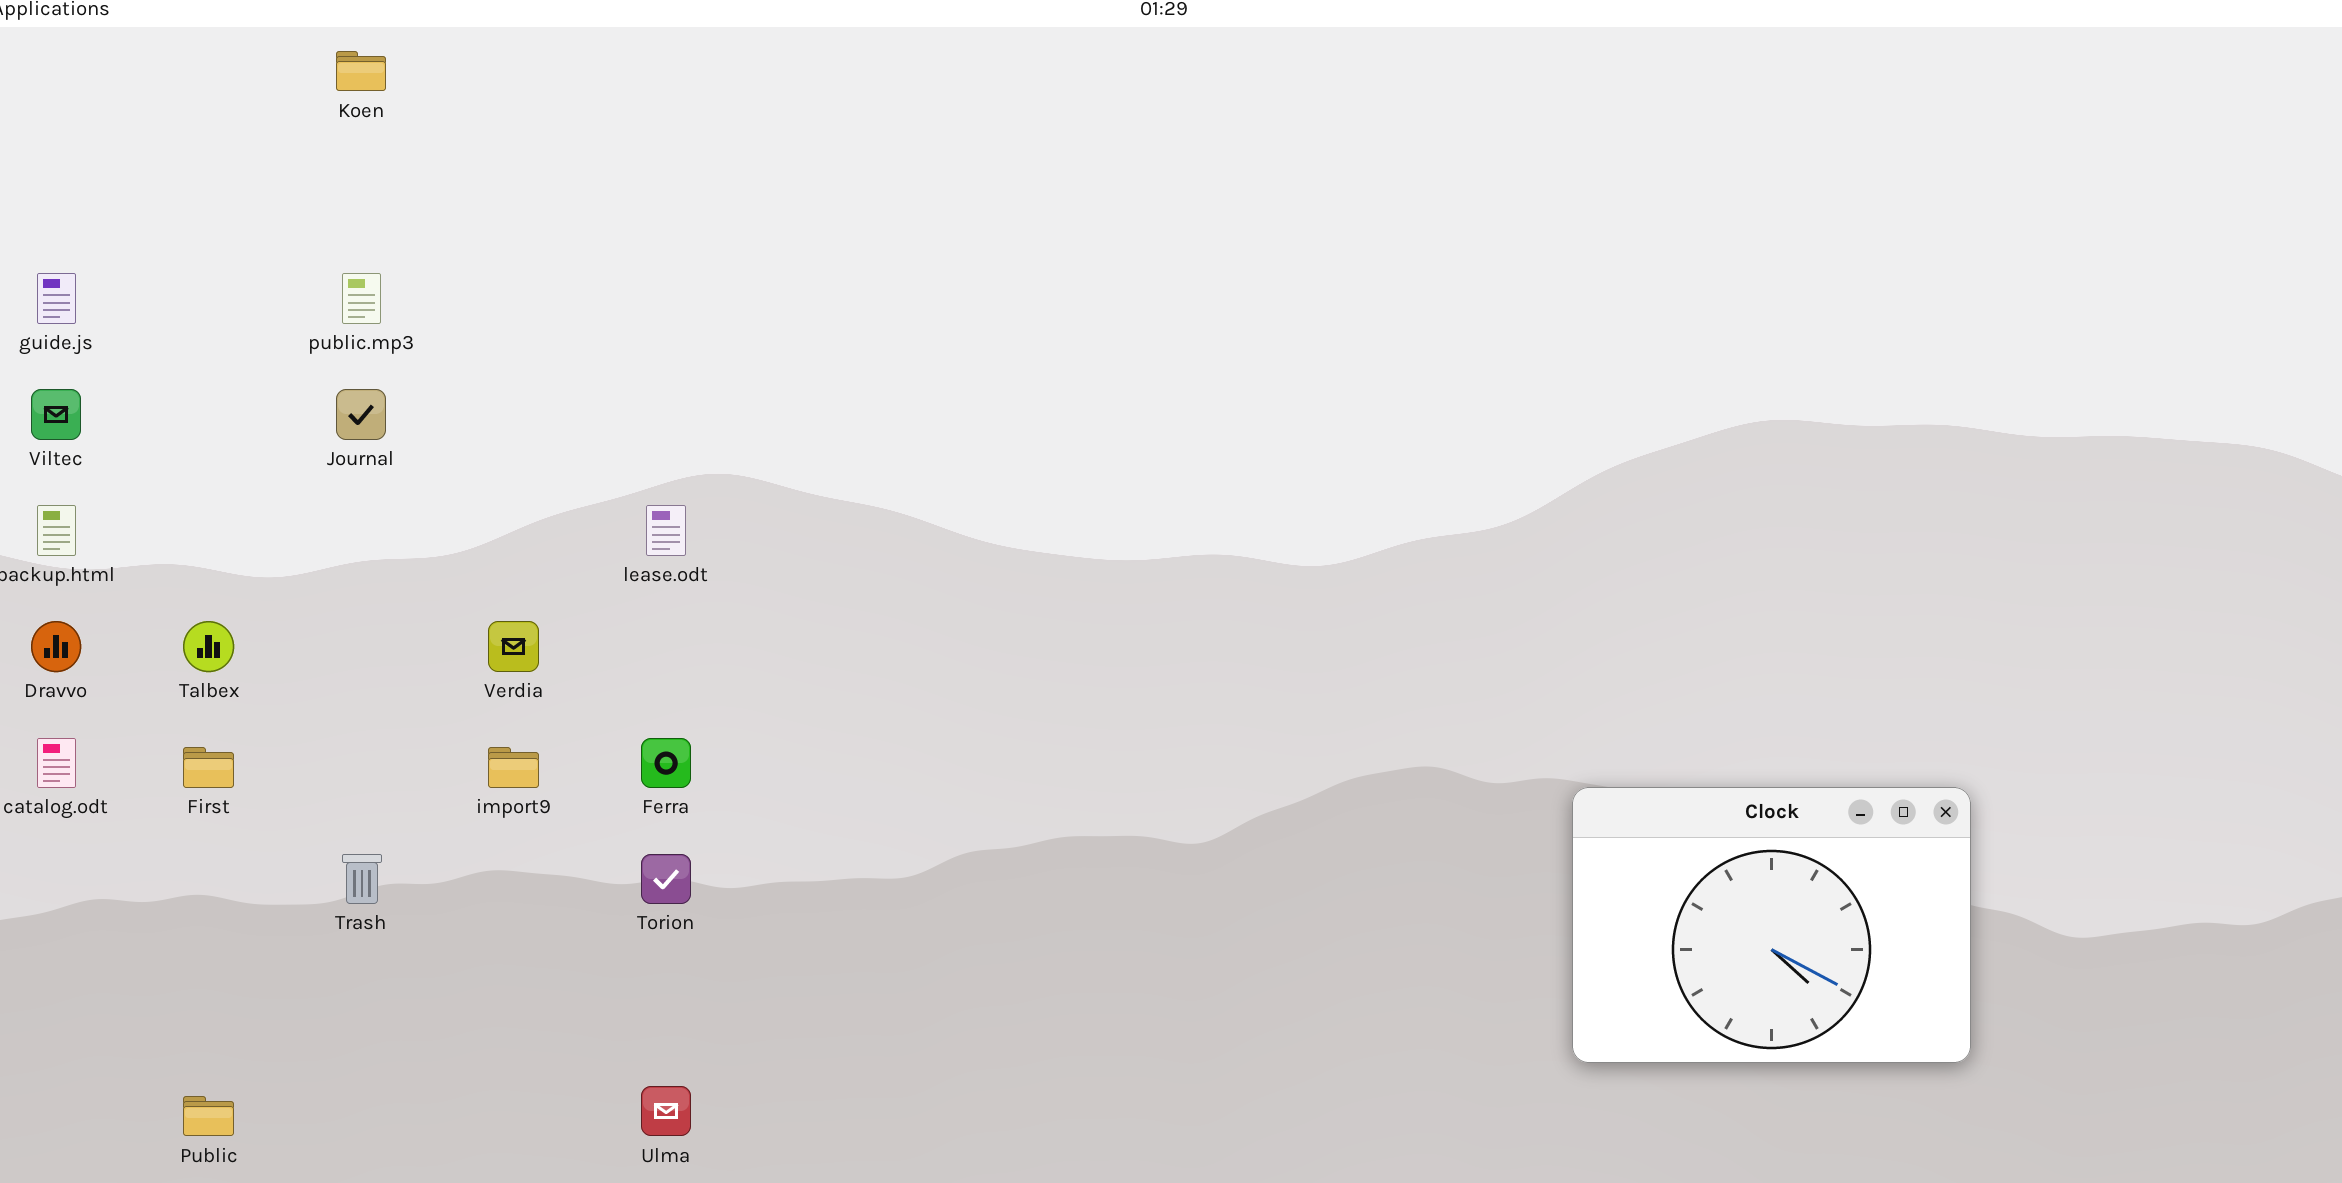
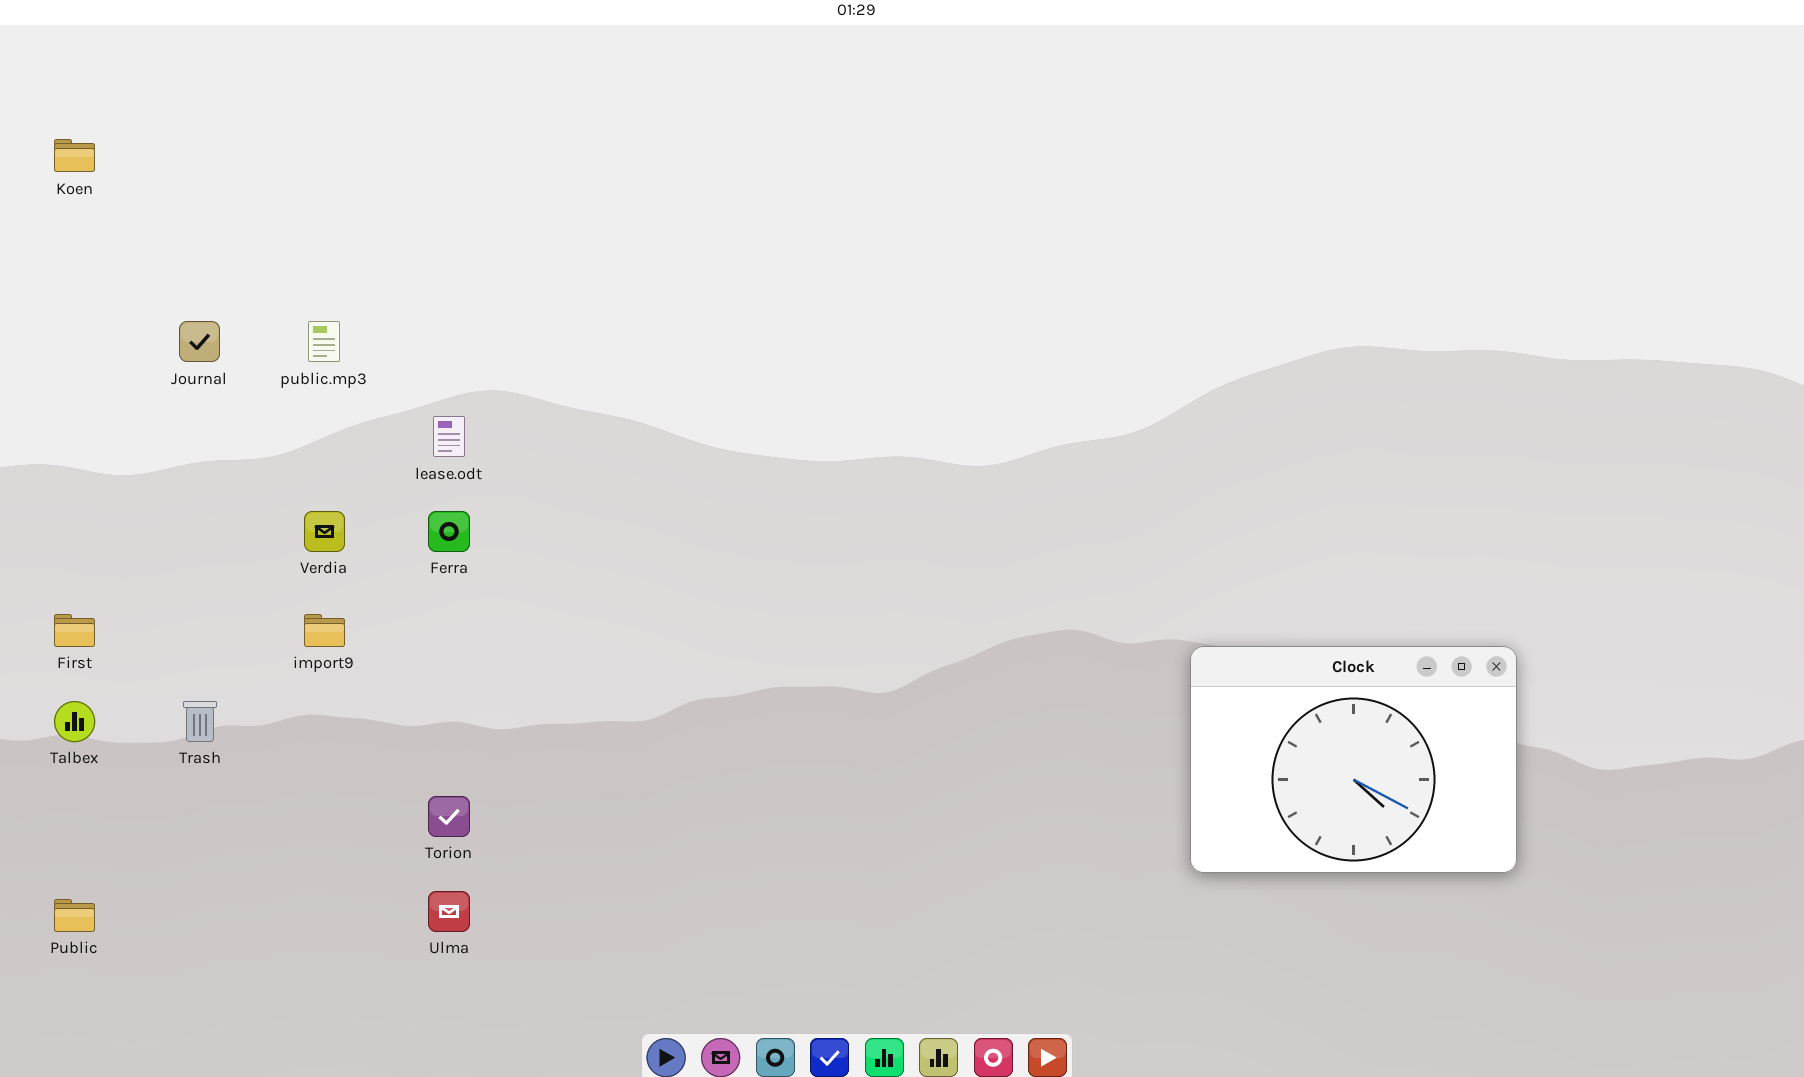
Koen: [336,51,386,91] -> [54,139,95,172], moved
public.mp3: [342,273,381,324] -> [308,321,340,362], moved
Talbex: [183,621,234,672] -> [54,701,95,742], moved
Ferra: [641,738,691,788] -> [428,511,470,552], moved
Torion: [641,854,691,904] -> [428,796,470,837], moved

